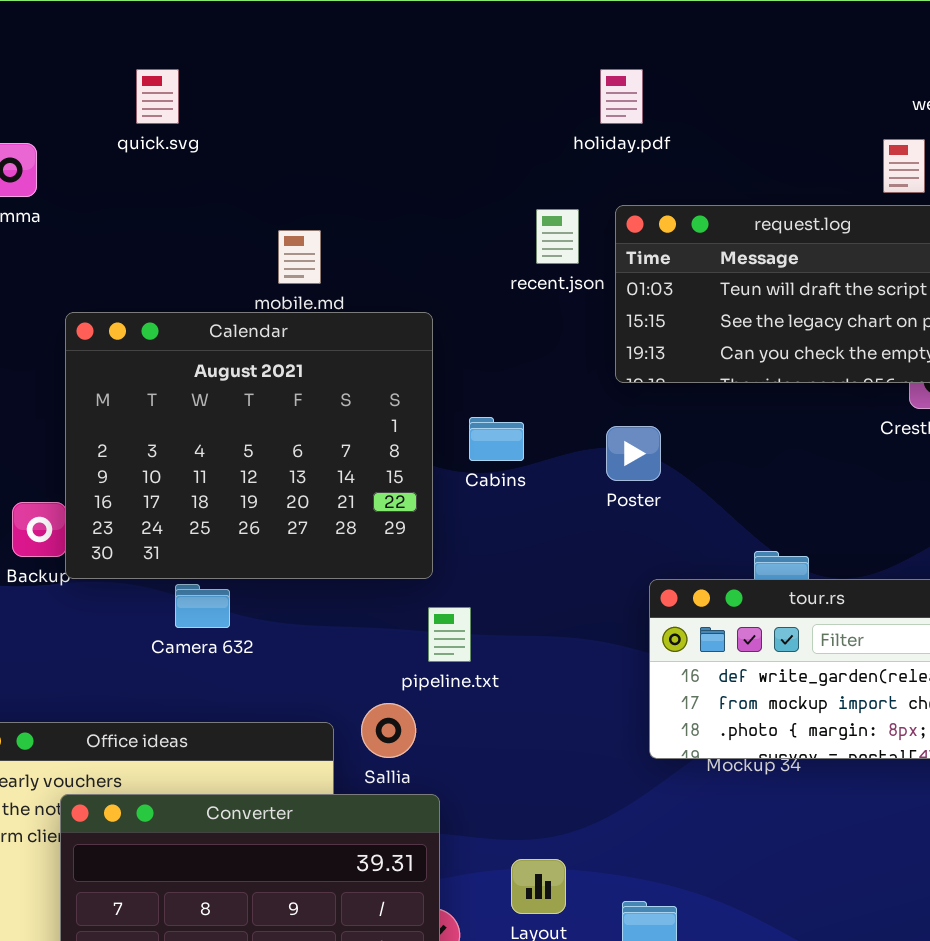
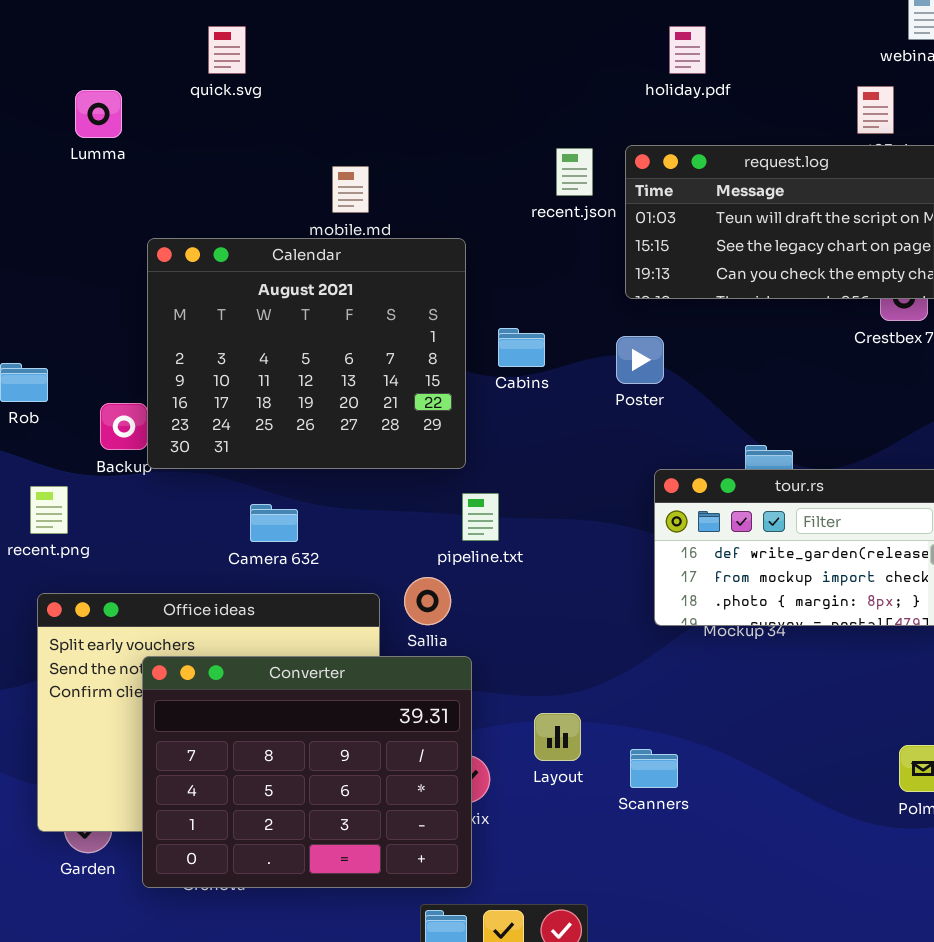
holiday.pdf: [600,69,643,124] -> [669,26,706,74], moved
Camera 632: [175,584,230,628] -> [250,504,298,542], moved

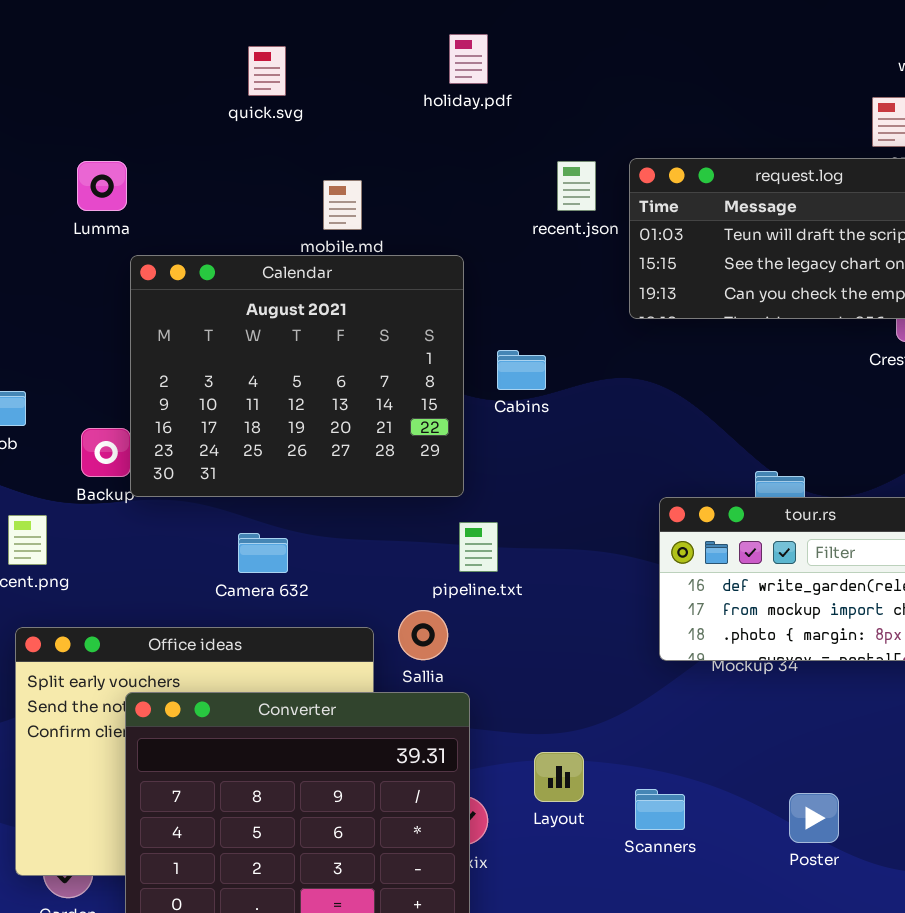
quick.svg: [208,26,246,74] -> [248,46,286,96], moved
holiday.pdf: [669,26,706,74] -> [449,34,488,84], moved
Lumma: [75,90,122,138] -> [77,161,127,211], moved
Poster: [616,336,664,384] -> [789,793,839,843], moved

